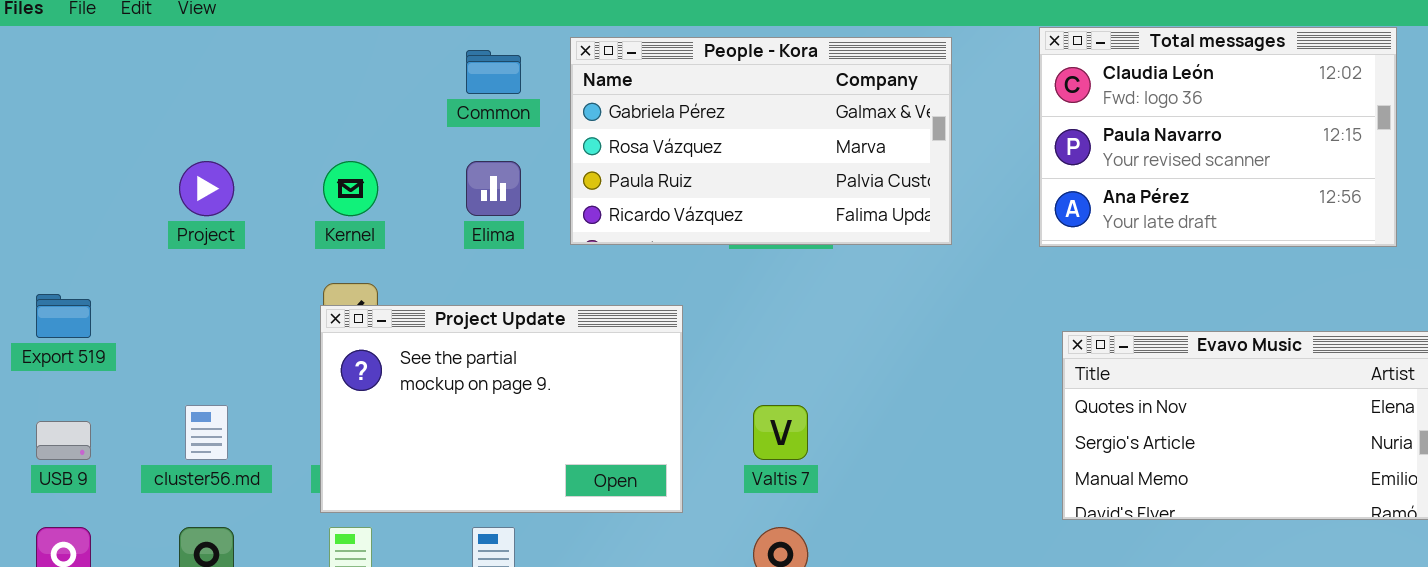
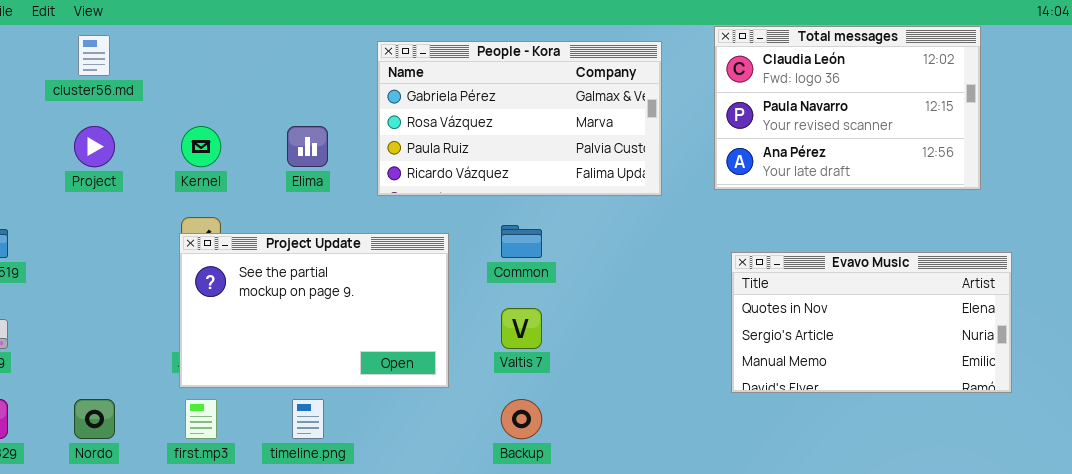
People - Kora: [570,37,952,245] -> [377,41,662,196], moved
Common: [466,50,521,94] -> [501,225,542,258], moved
cluster56.md: [185,405,228,460] -> [78,35,110,76], moved

